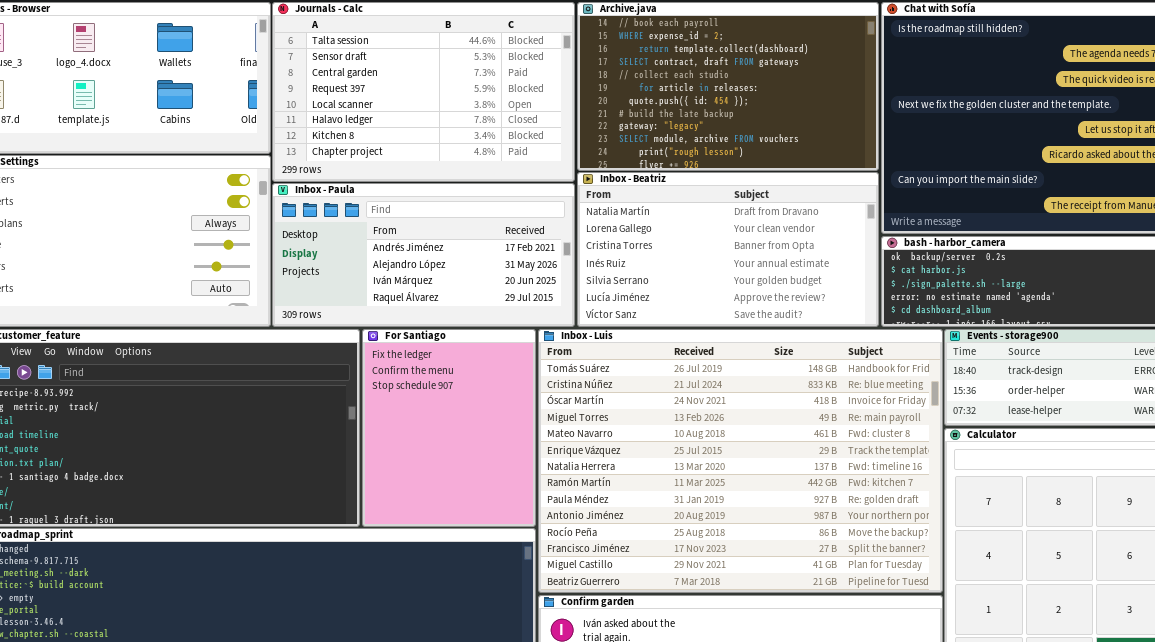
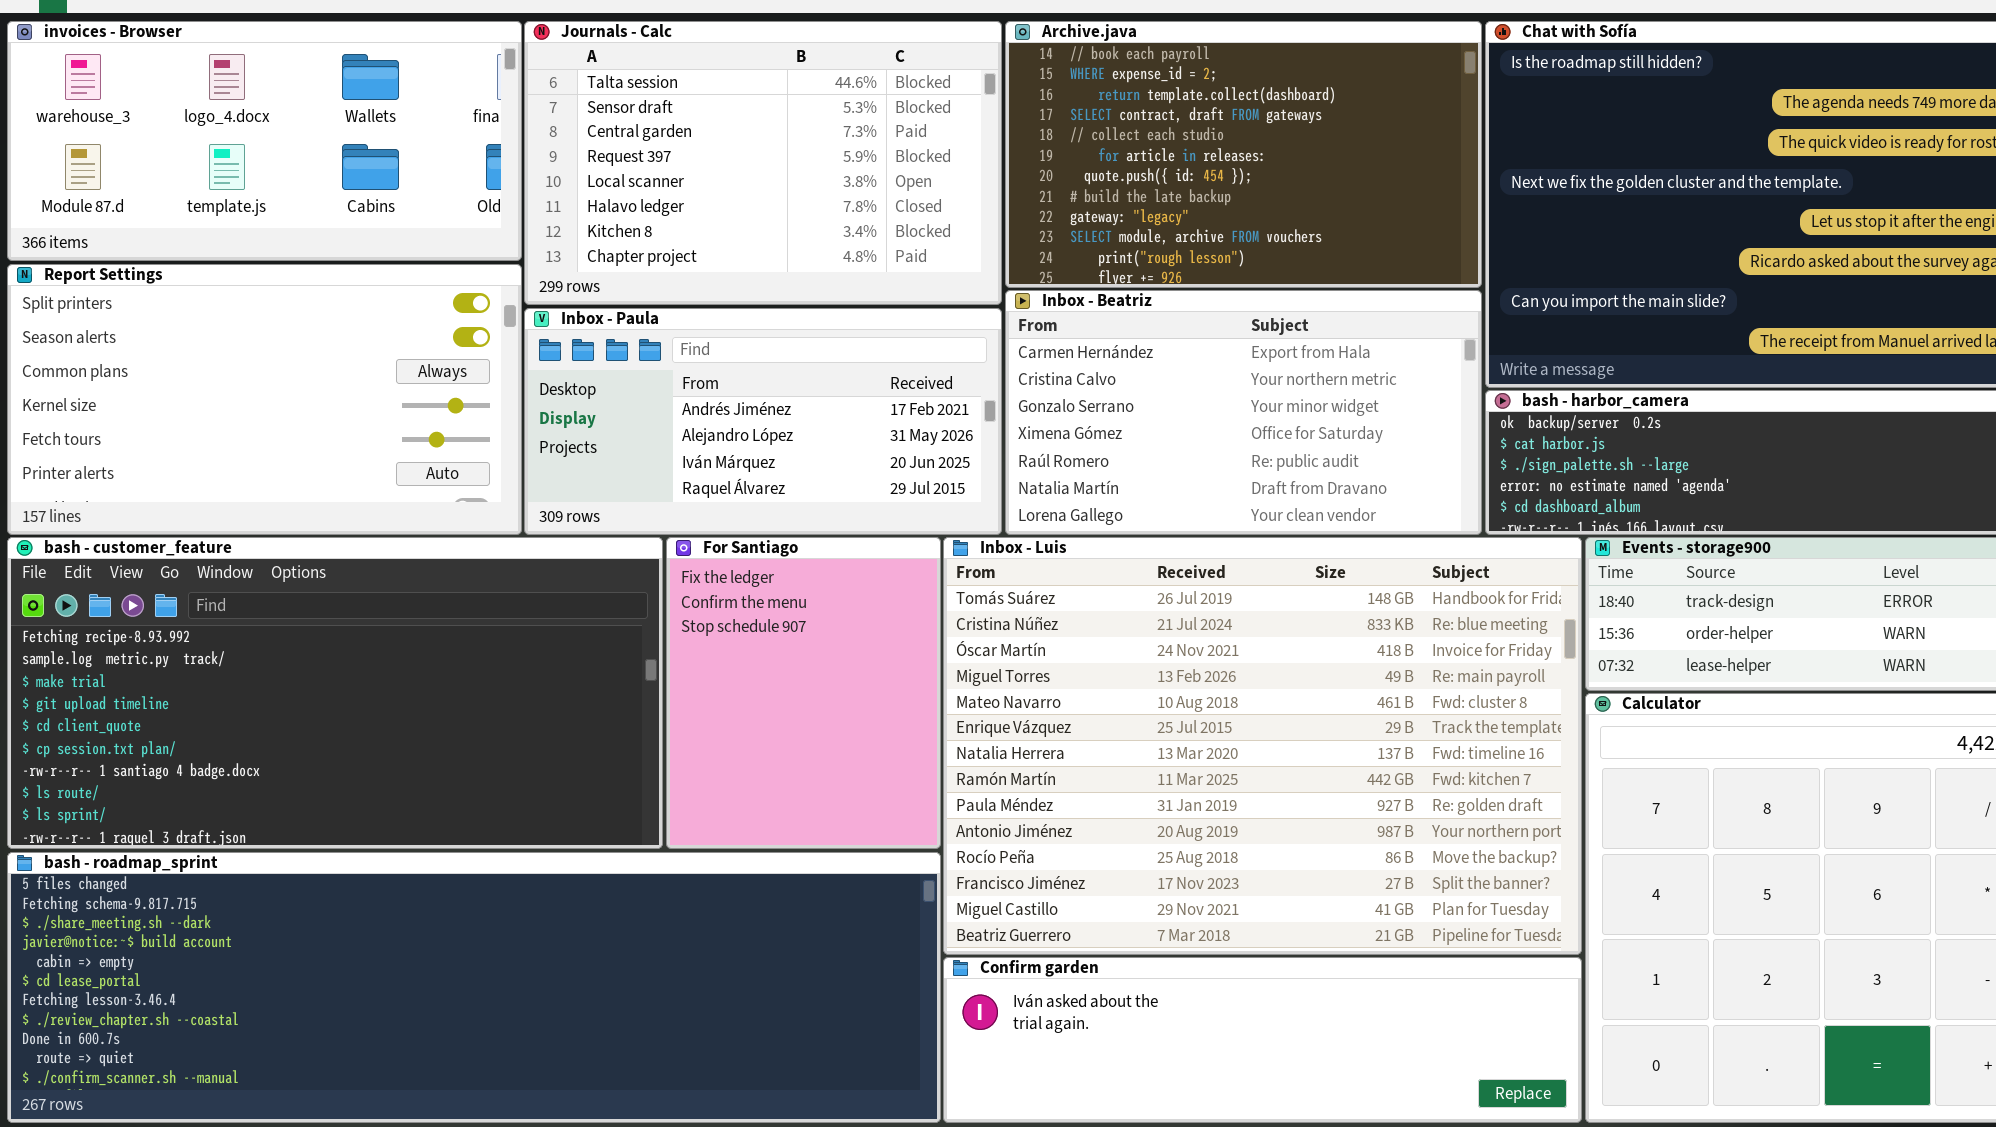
Inbox - Beatriz: [577,172,879,327] -> [1005,290,1482,535], scrolled up 5 rows

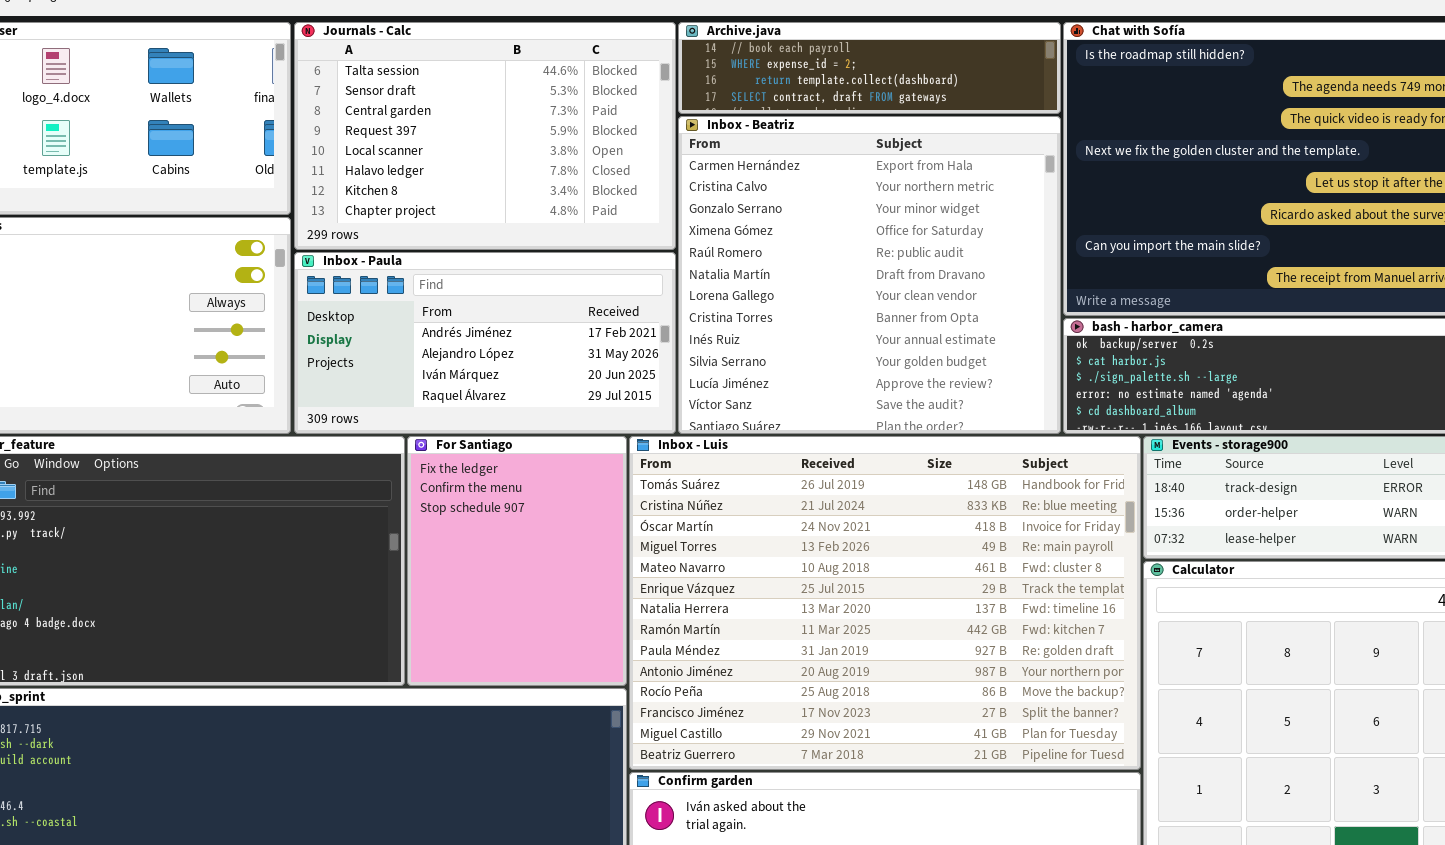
Archive.java: [1005,21,1482,288] -> [678,22,1061,114], resized
Inbox - Beatriz: [1005,290,1482,535] -> [678,116,1061,434], resized

